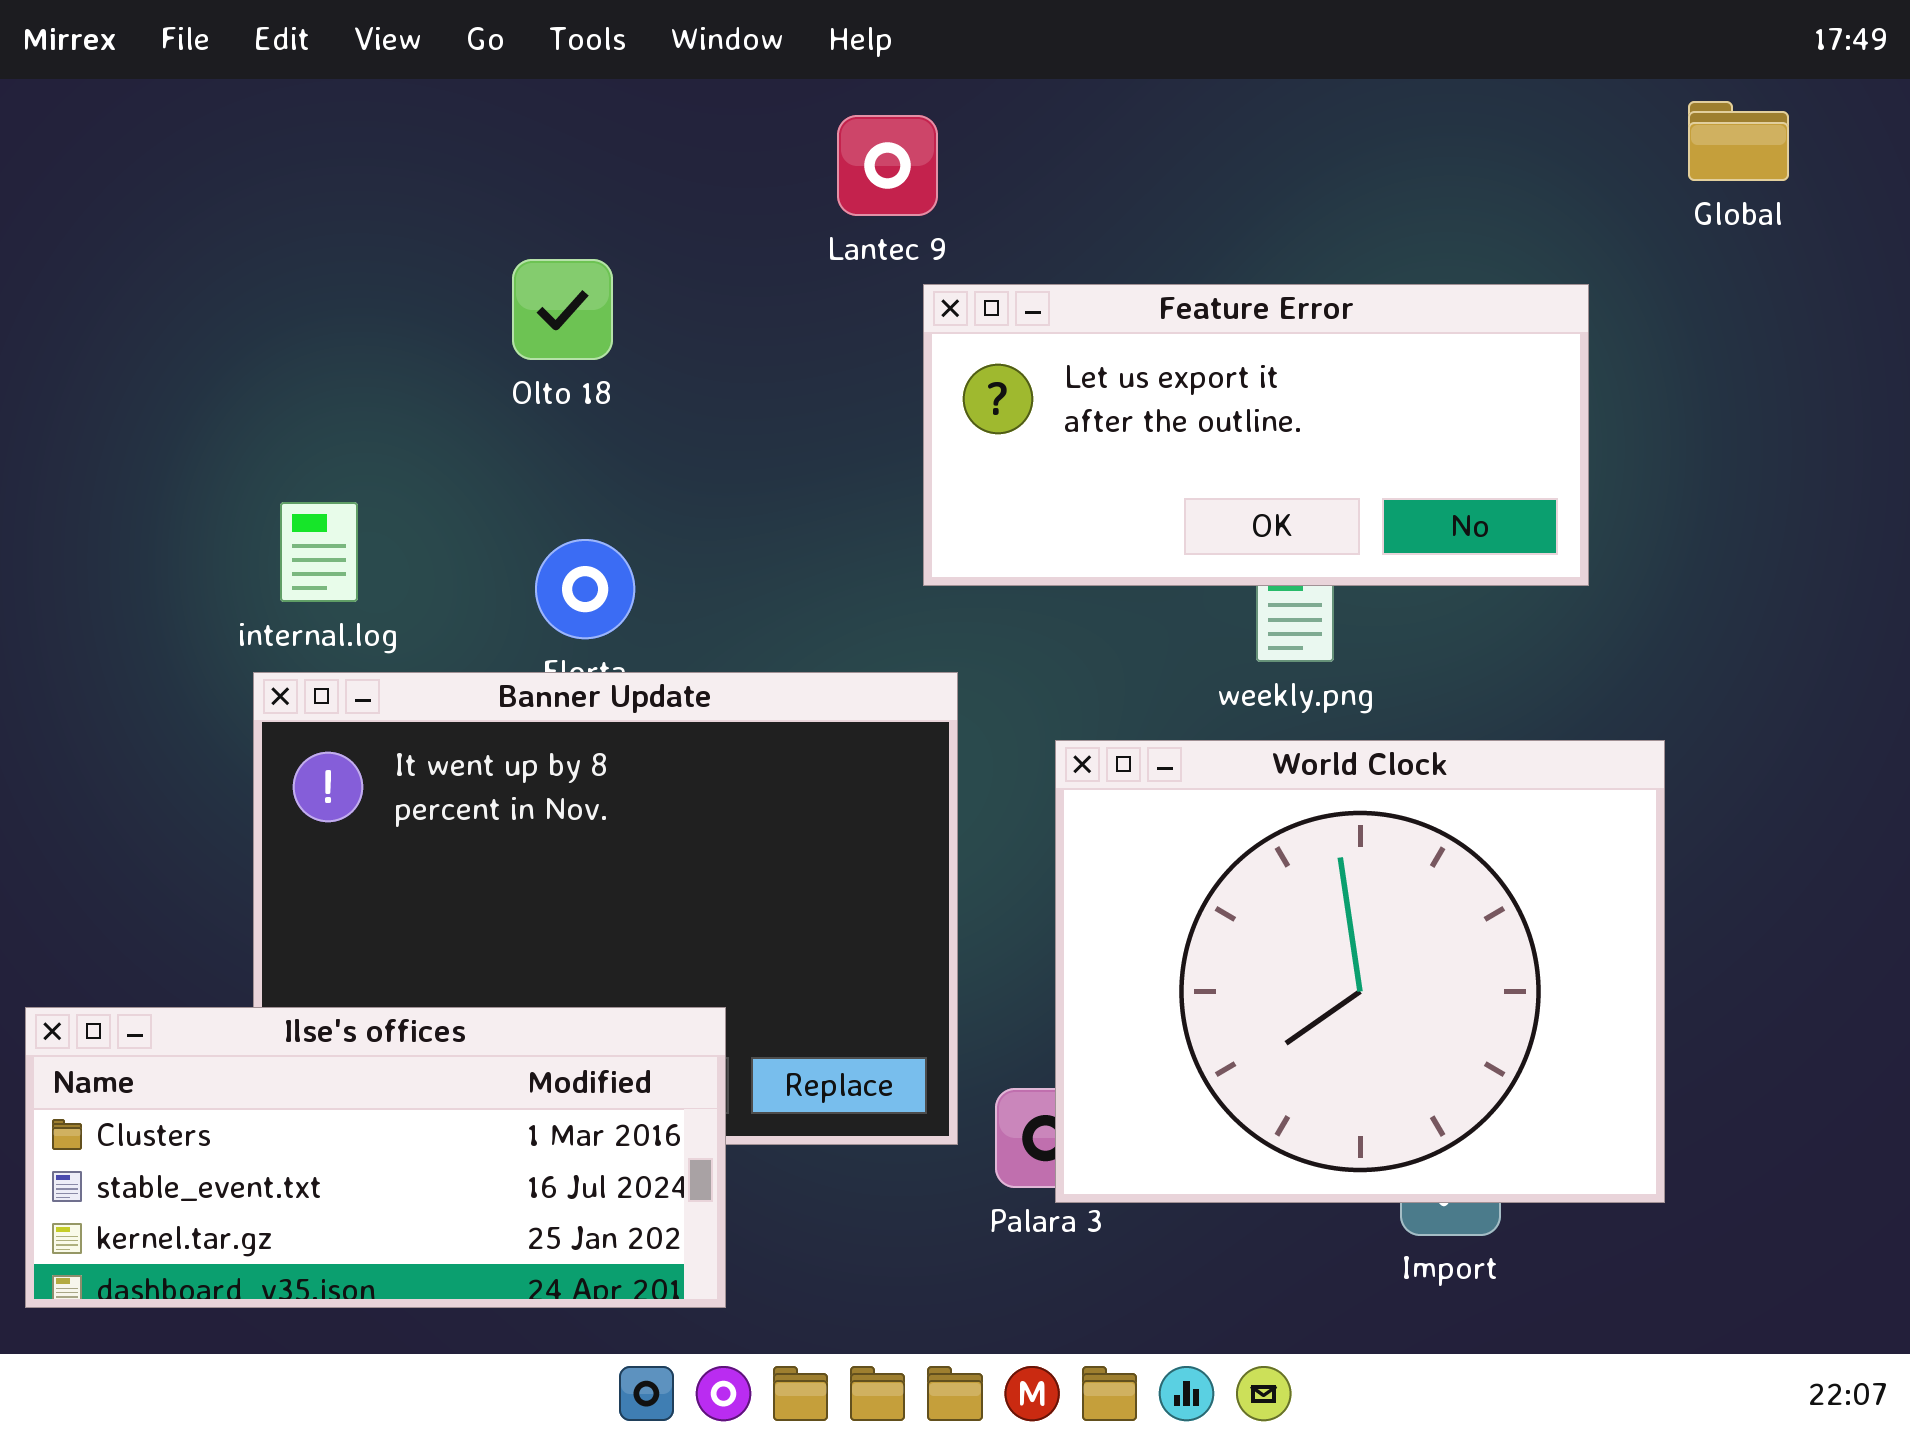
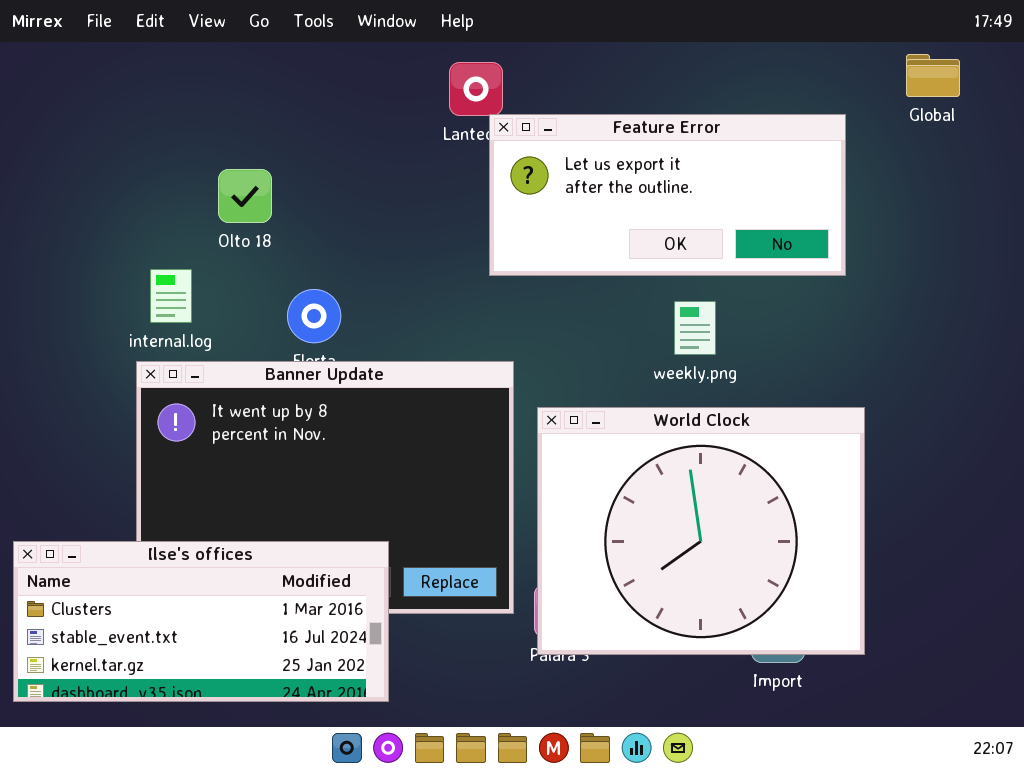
Olto 18: [512,259,613,360] -> [218,169,272,223], moved
Feature Error: [923,284,1589,586] -> [489,114,846,276], moved
World Clock: [1055,740,1665,1203] -> [537,407,865,655], moved

